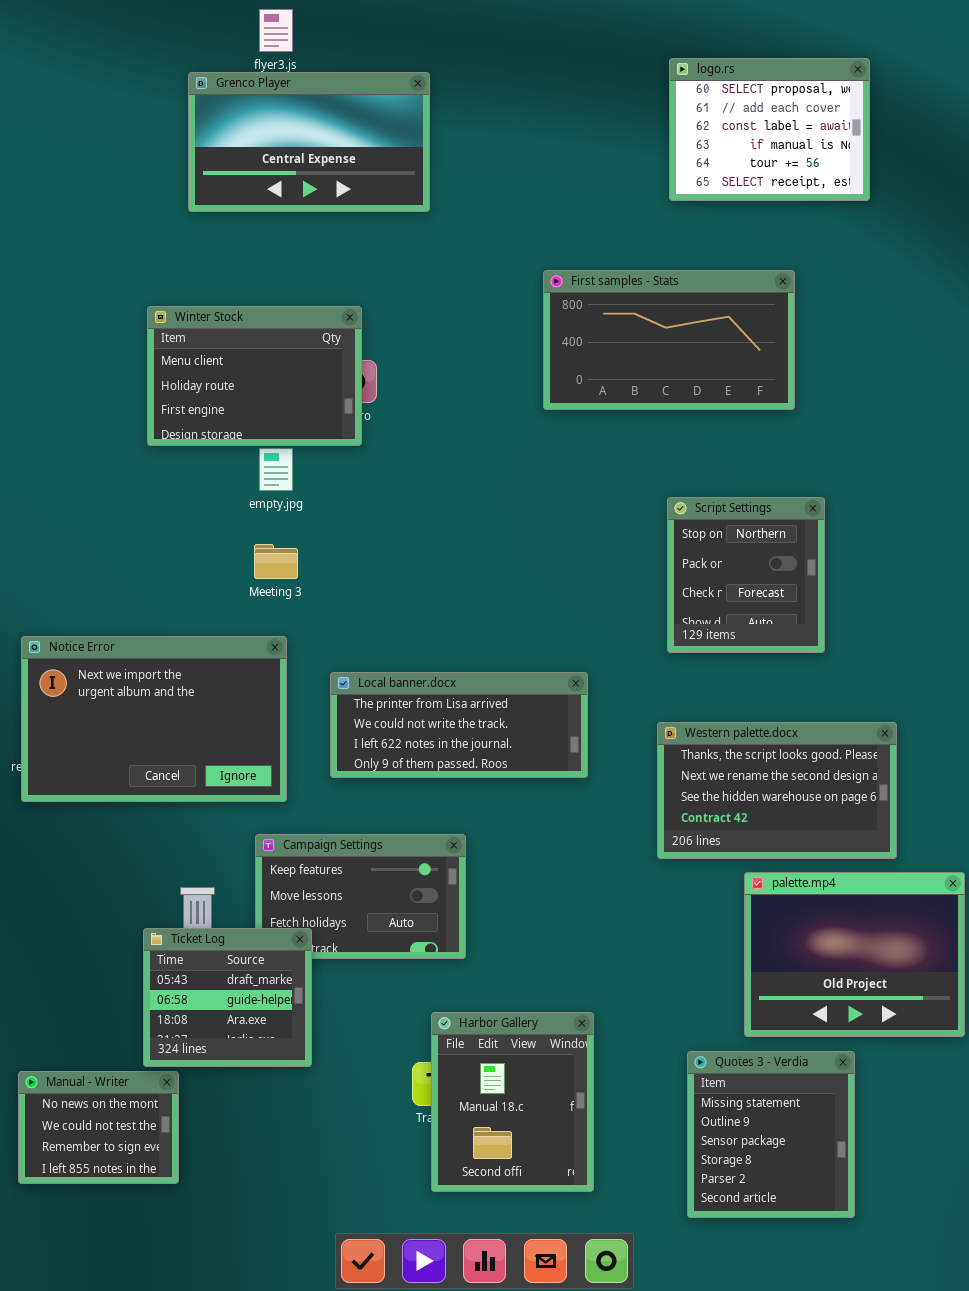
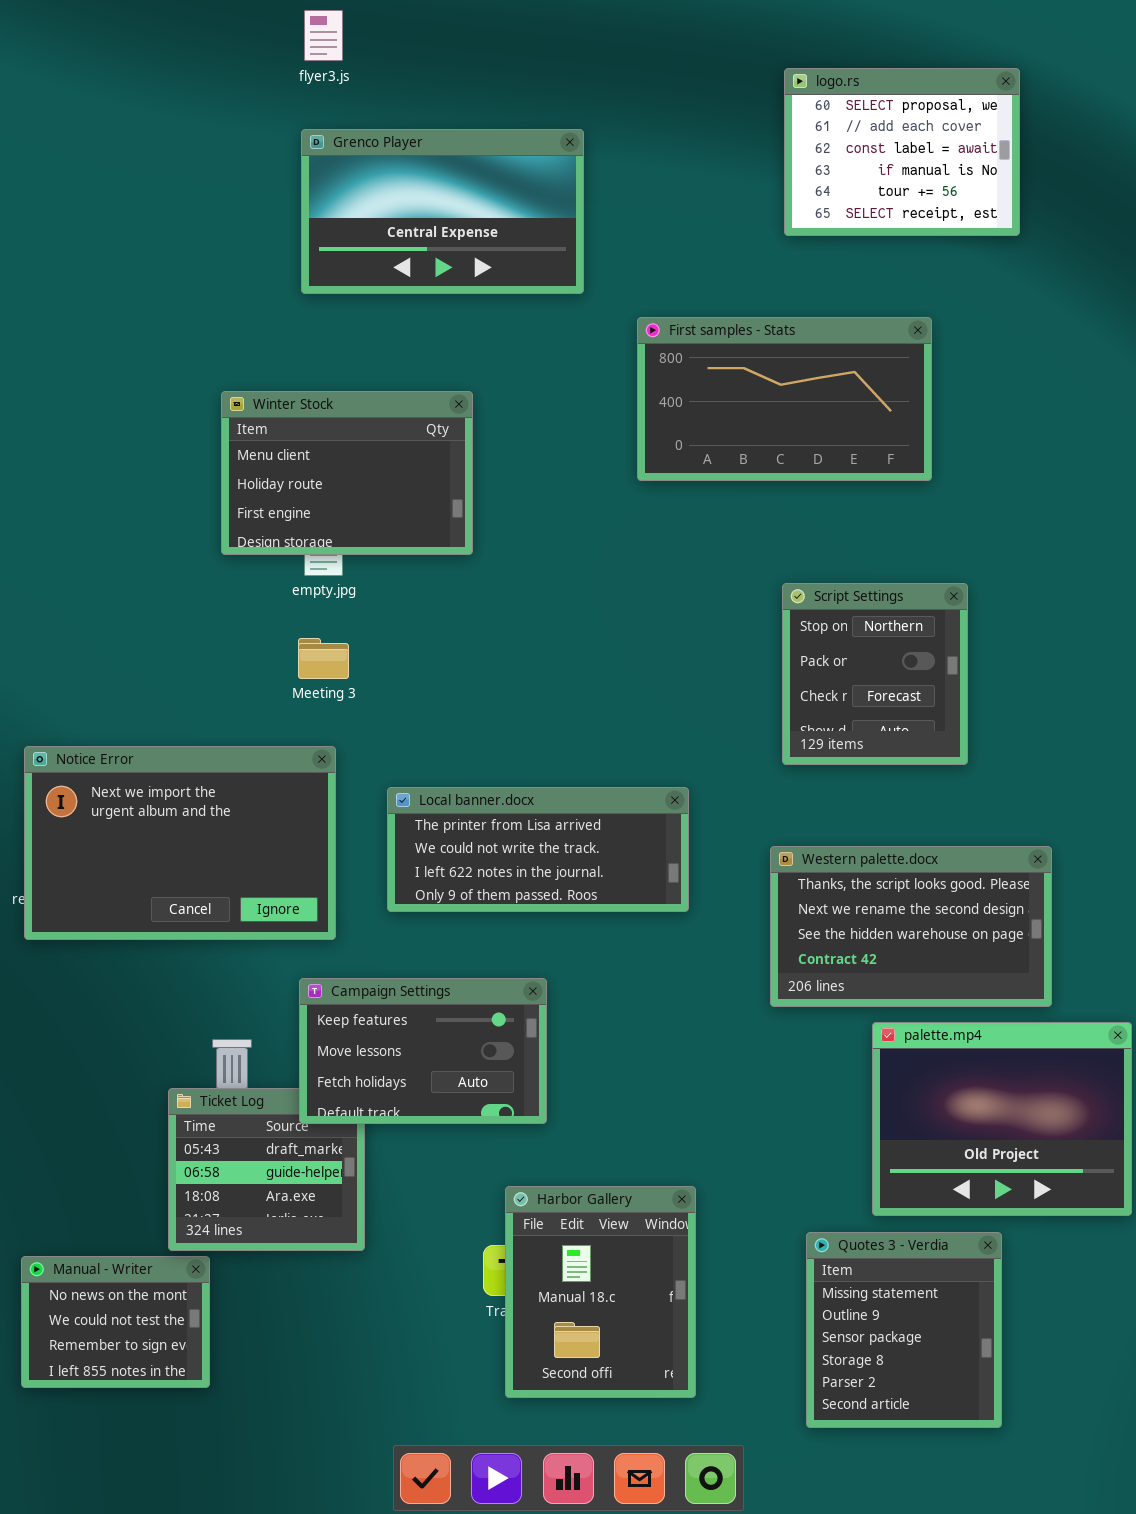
Grenco Player: [188,72,430,212] -> [301,129,584,294], moved
Winter Stock: [147,306,362,446] -> [221,391,473,555], moved
Campaign Settings: [255,834,466,959] -> [299,978,547,1124], raised

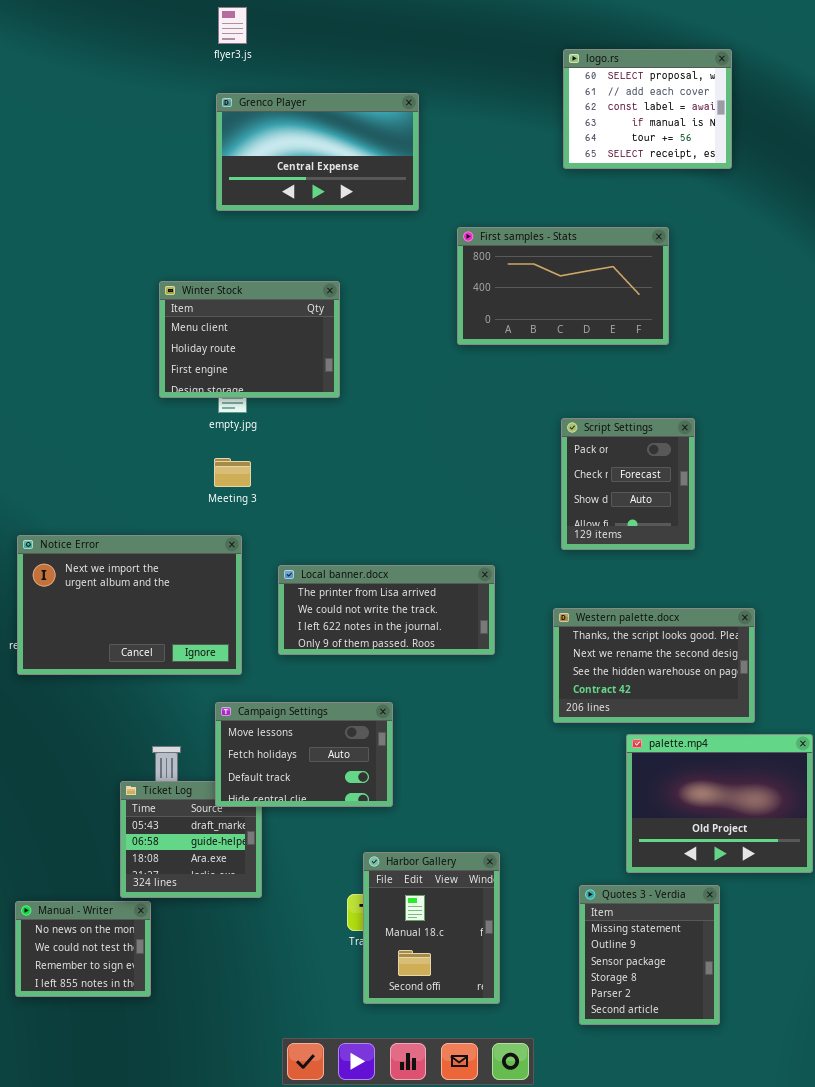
Script Settings: [782,583,968,765] -> [561,418,695,550], scrolled down 1 row
Campaign Settings: [299,978,547,1124] -> [215,702,393,807], scrolled down 1 row

